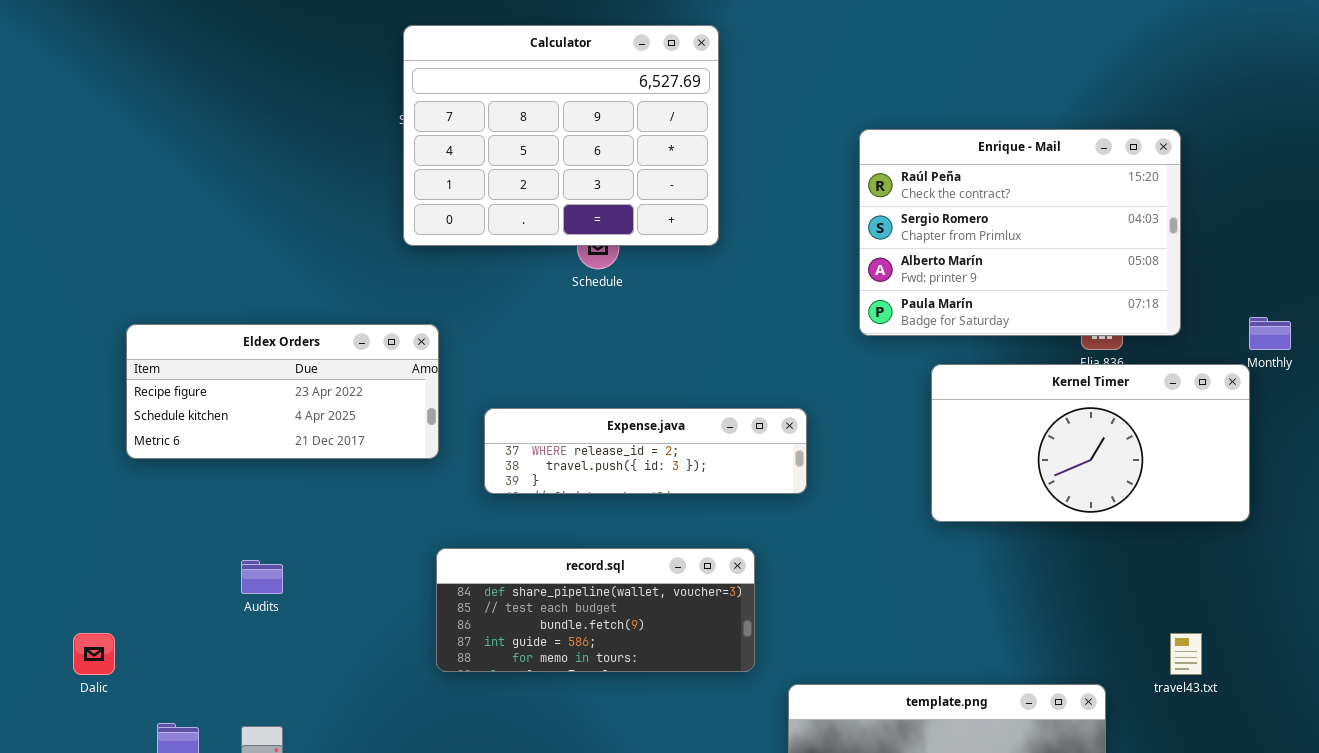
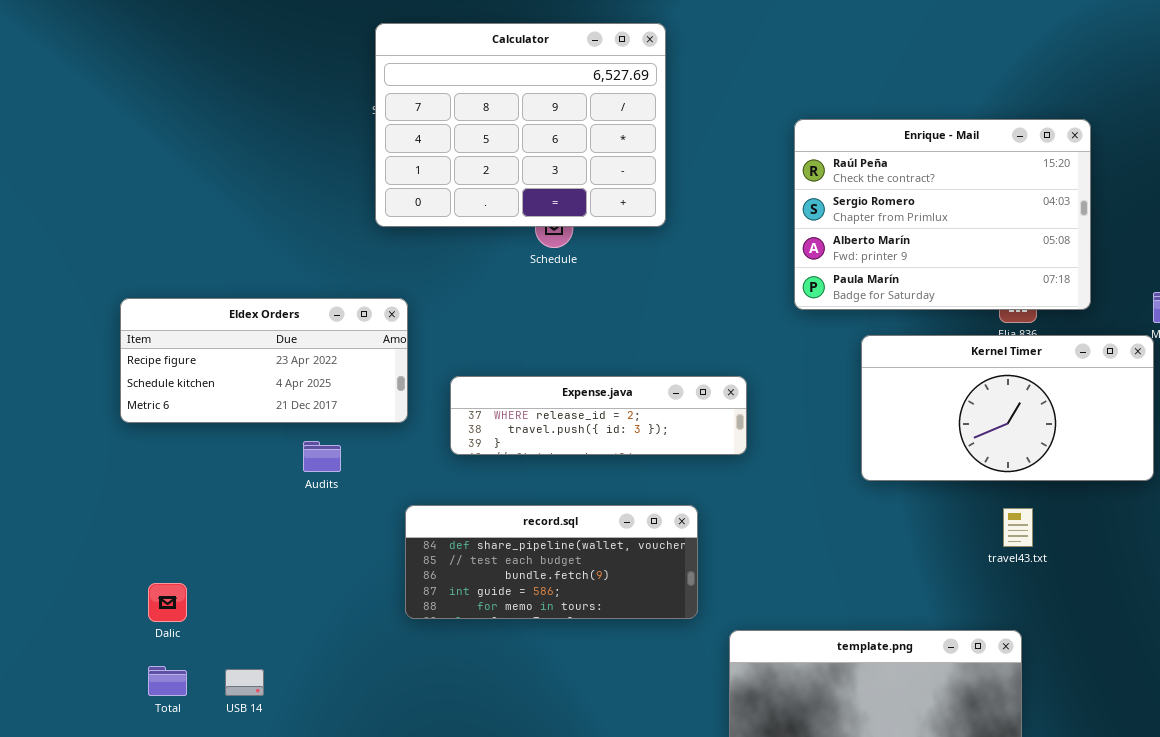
Audits: [241,560,283,594] -> [303,441,341,472], moved
Dalic: [73,633,115,675] -> [148,583,187,622], moved
travel43.txt: [1170,633,1202,675] -> [1003,508,1033,547], moved

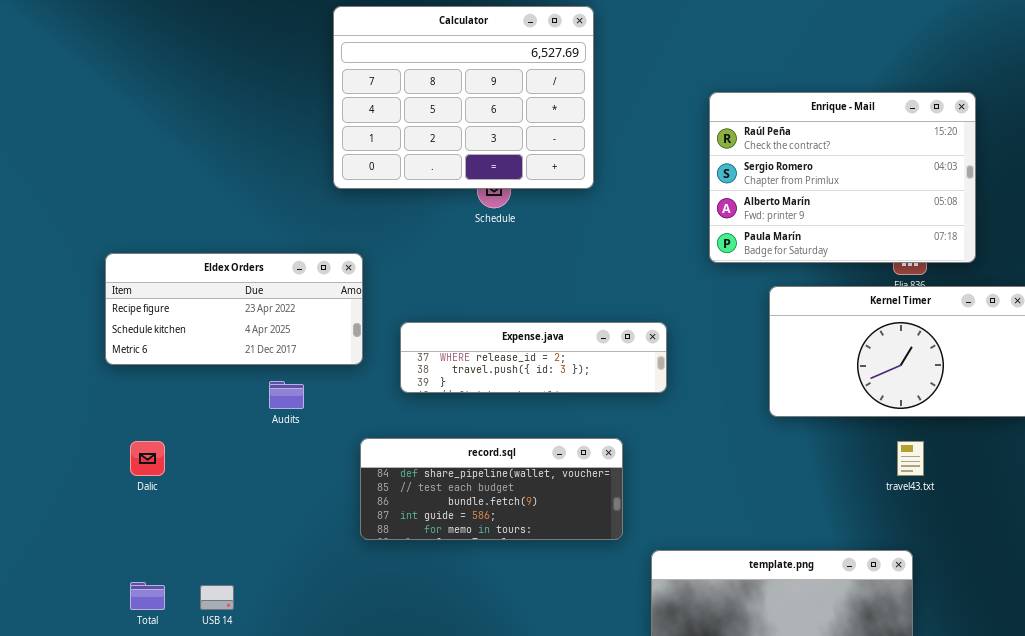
Dalic: [148,583,187,622] -> [130,441,165,476], moved

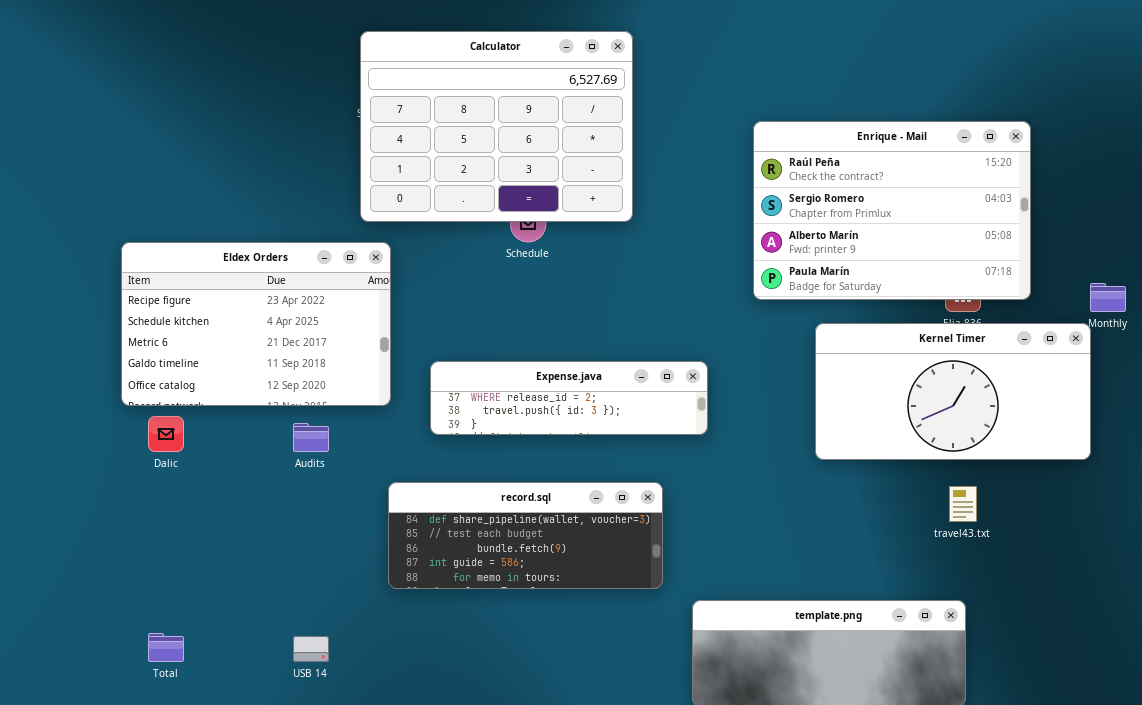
Eldex Orders: [105,253,363,365] -> [121,242,391,406], resized
Dalic: [130,441,165,476] -> [148,416,184,452], moved
USB 14: [200,585,234,610] -> [293,636,329,662], moved

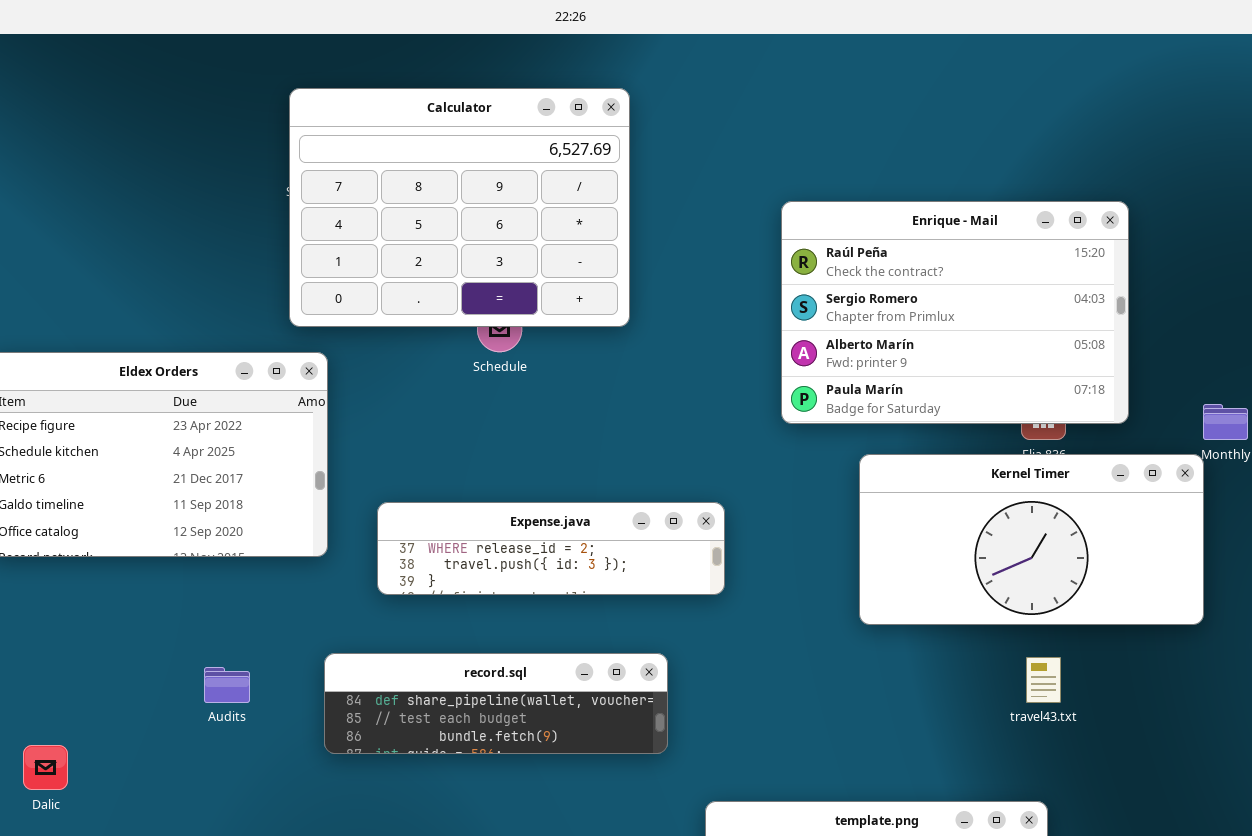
Dalic: [148,416,184,452] -> [23,745,68,790], moved
Audits: [293,423,329,452] -> [204,667,250,703], moved
record.sql: [388,482,663,589] -> [324,653,668,754], resized

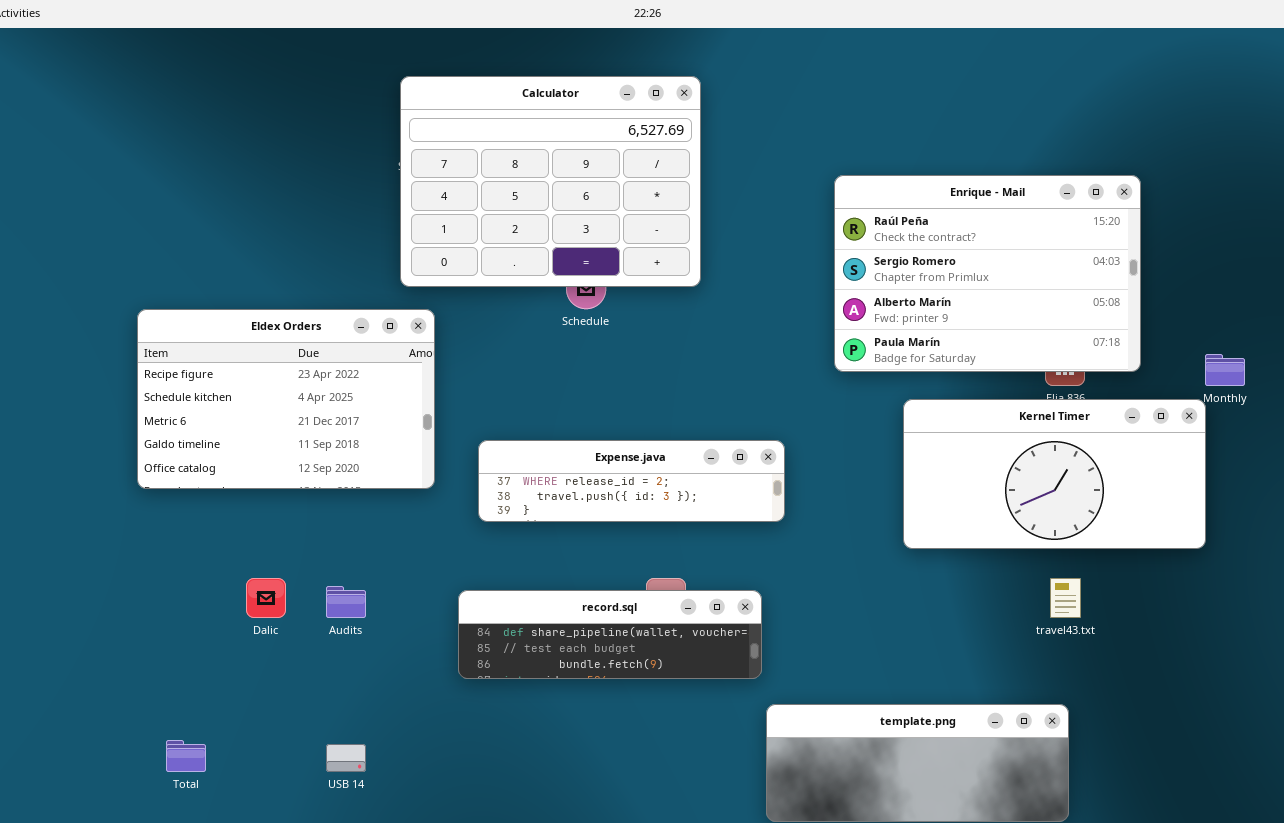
record.sql: [324,653,668,754] -> [458,590,762,679], moved
Dalic: [23,745,68,790] -> [246,578,286,618], moved

